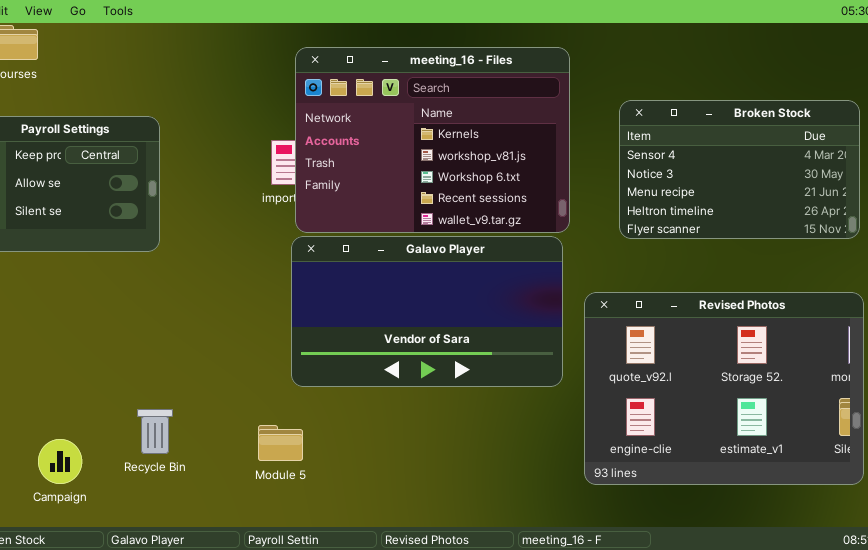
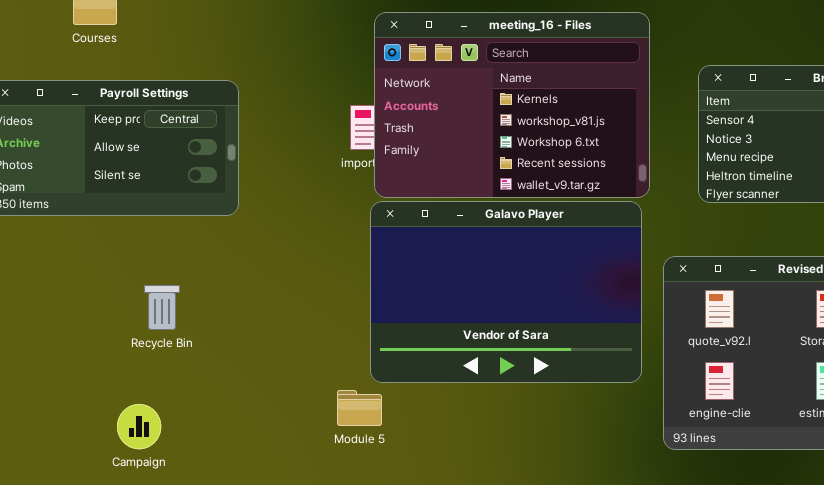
Galavo Player: [291,236,563,387] -> [370,201,642,383], resized
Recycle Bin: [137,409,173,454] -> [144,285,180,330], moved

